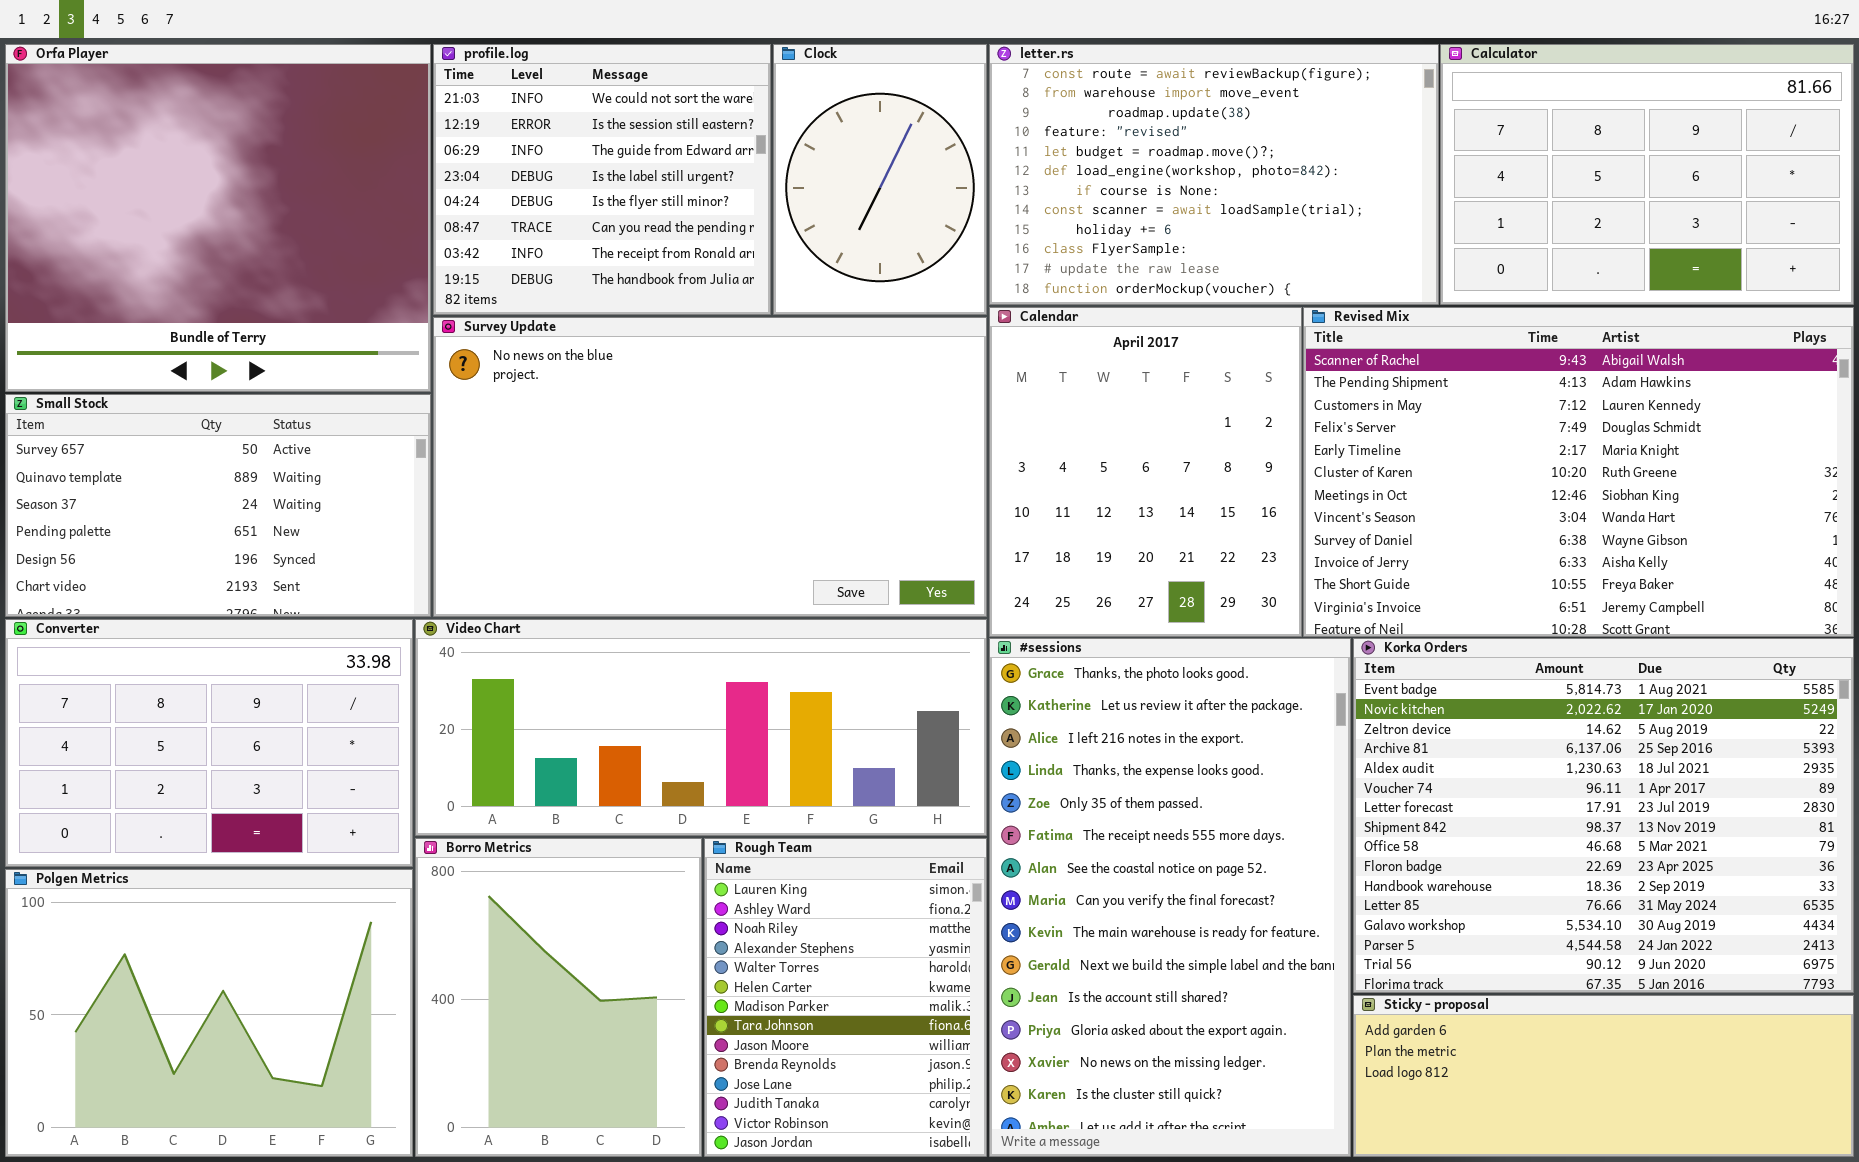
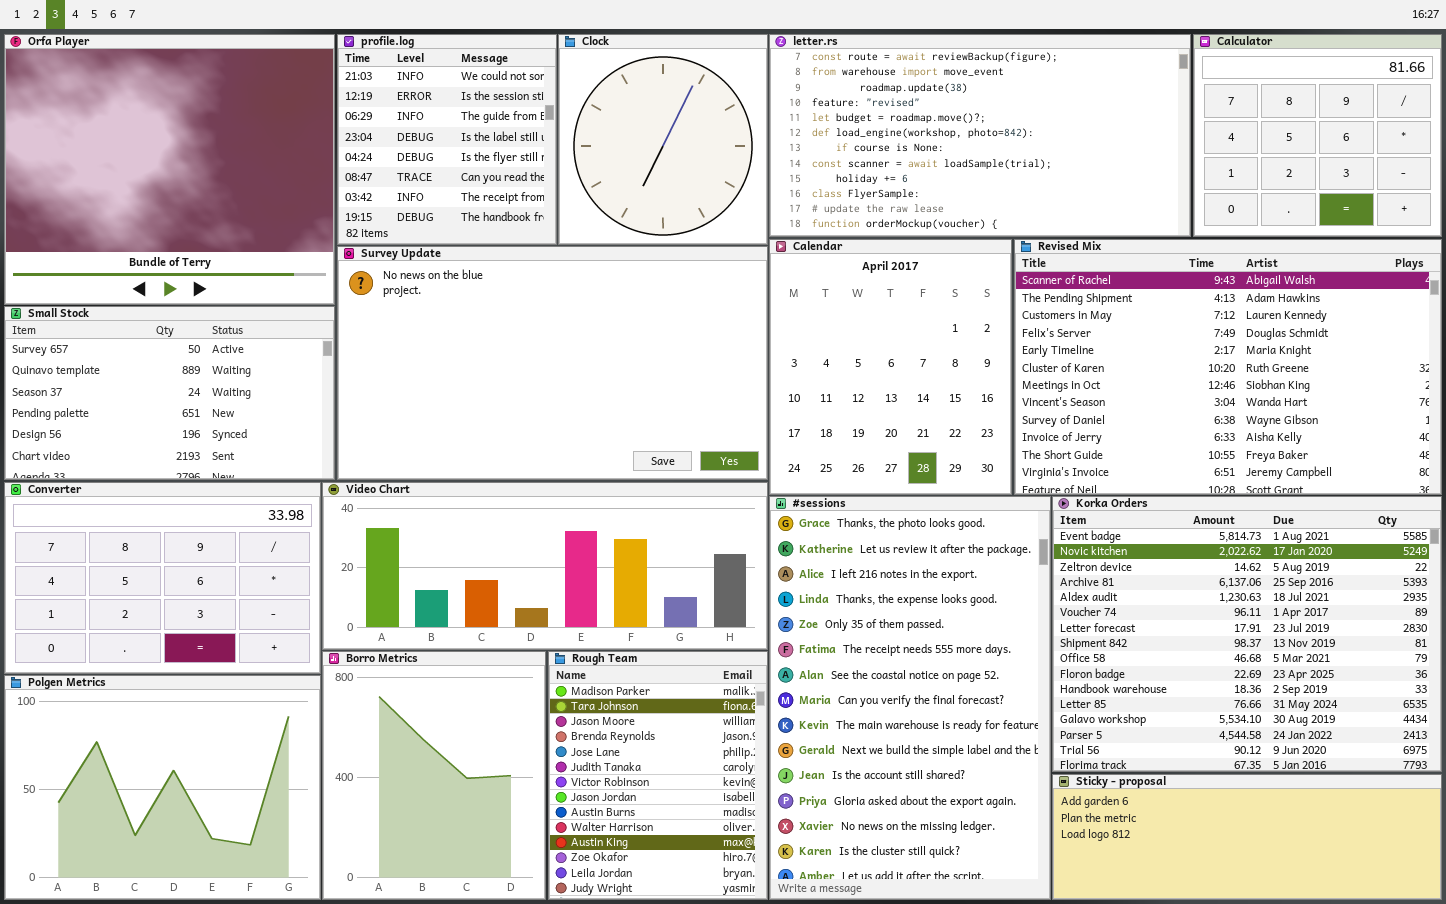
profile.log: [433,44,771,315] -> [337,34,557,245], resized
Clock: [773,44,987,315] -> [558,34,768,245], resized
letter.rs: [989,44,1439,305] -> [769,34,1191,237], resized
Calculator: [1440,44,1854,305] -> [1193,34,1442,237], resized
Rough Team: [704,838,987,1157] -> [548,651,768,900], scrolled down 6 rows

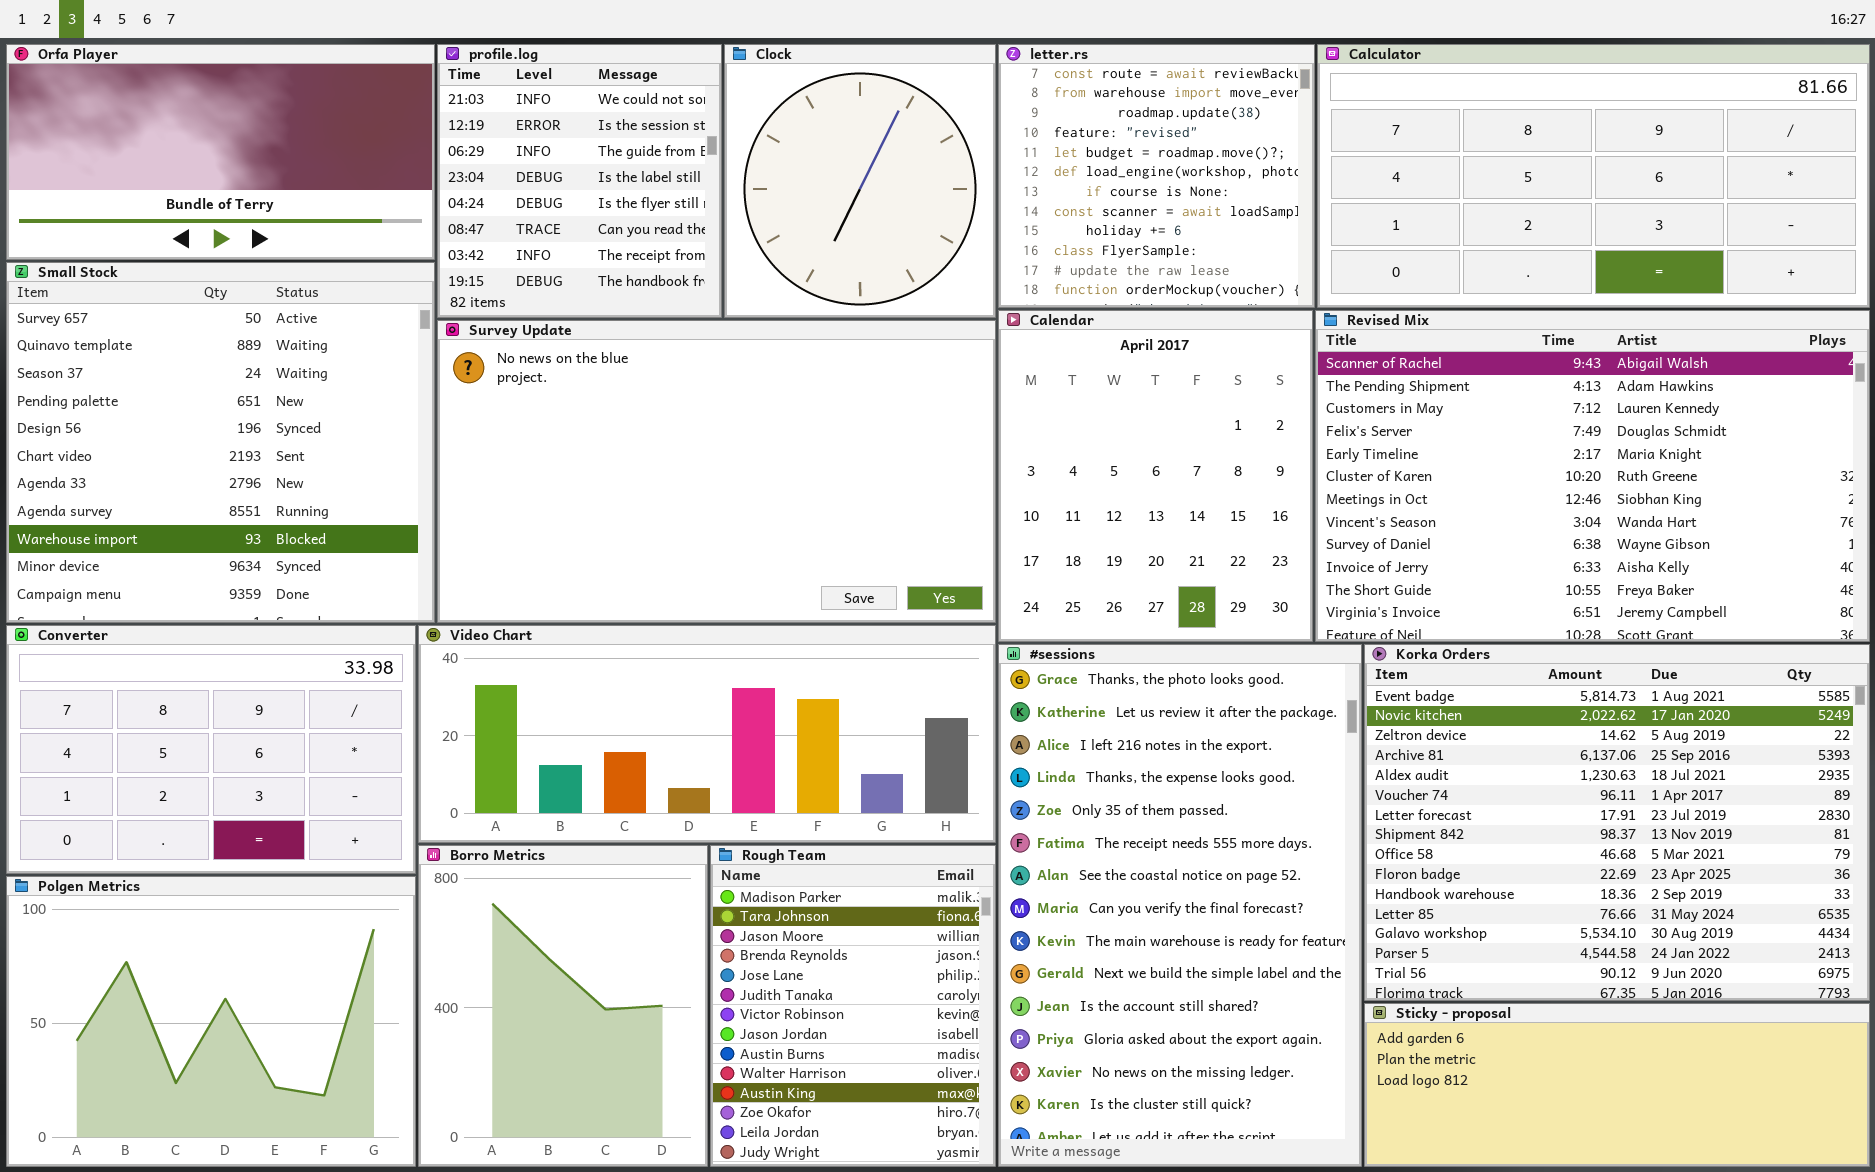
Orfa Player: [4,34,335,305] -> [6,44,435,260], resized
letter.rs: [769,34,1191,237] -> [998,44,1315,308], resized
Calculator: [1193,34,1442,237] -> [1317,44,1870,308], resized
Small Stock: [4,306,335,480] -> [6,262,435,623], resized

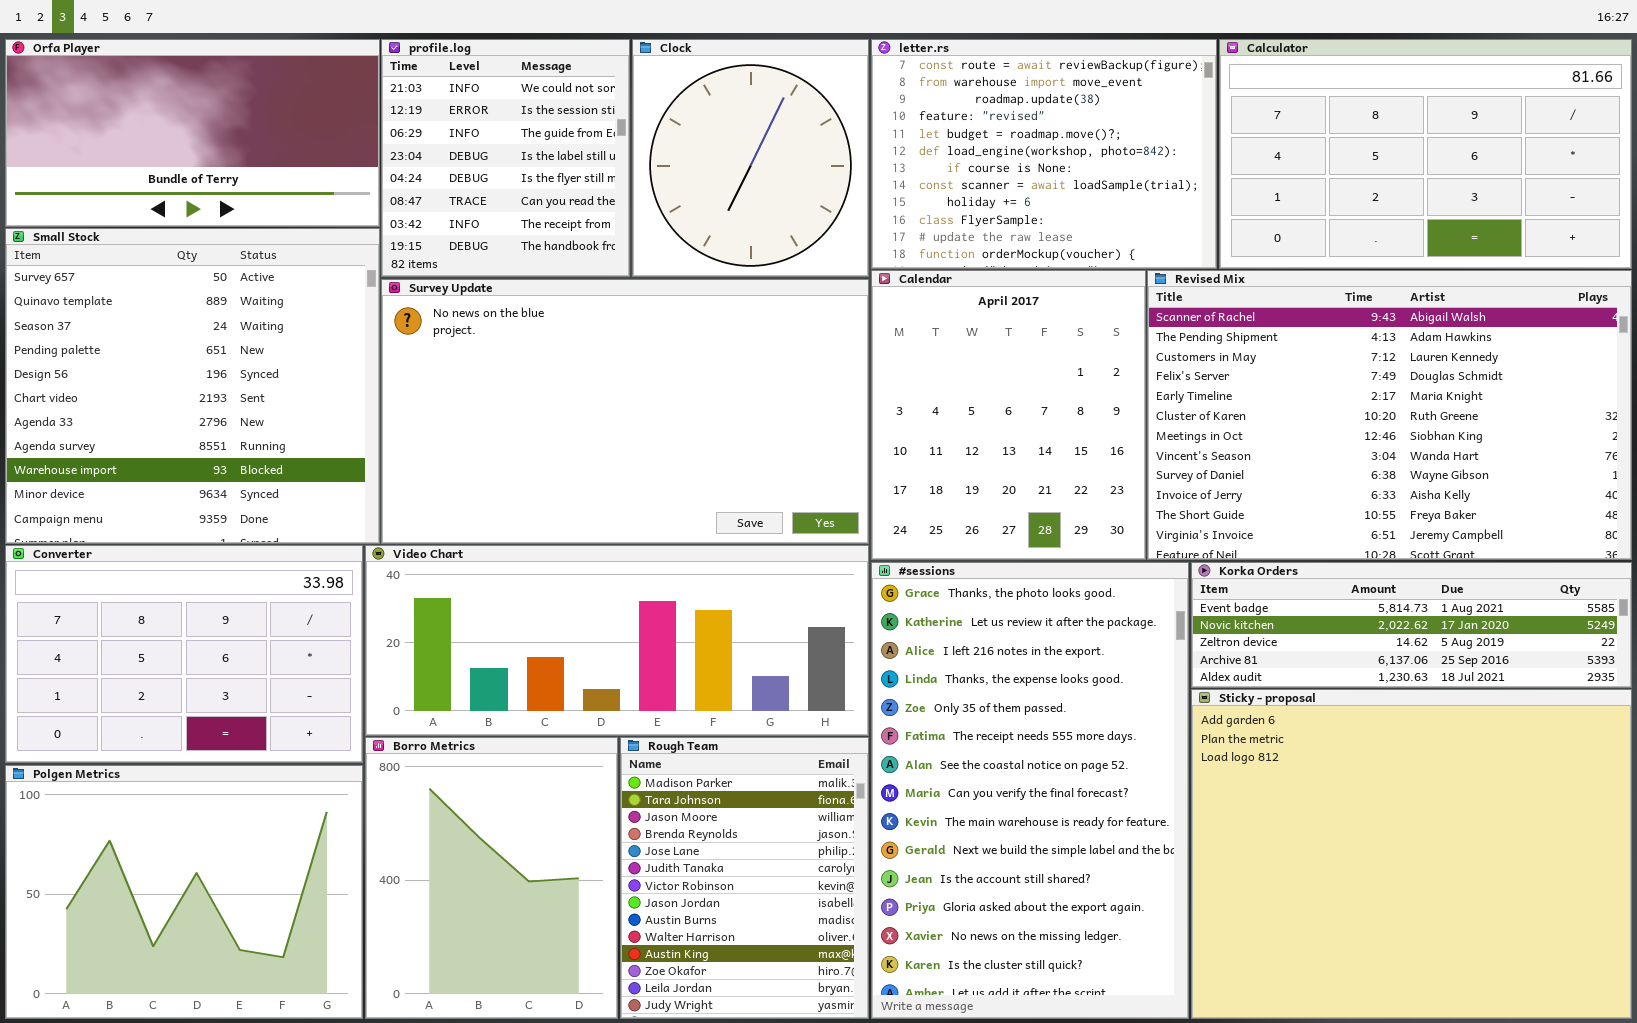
letter.rs: [998,44,1315,308] -> [871,39,1217,269], resized
Calculator: [1317,44,1870,308] -> [1219,39,1632,269], resized
Korka Orders: [1364,644,1870,1001] -> [1191,562,1632,688], resized
Sticky - proposal: [1364,1003,1870,1167] -> [1191,689,1632,1019], resized

